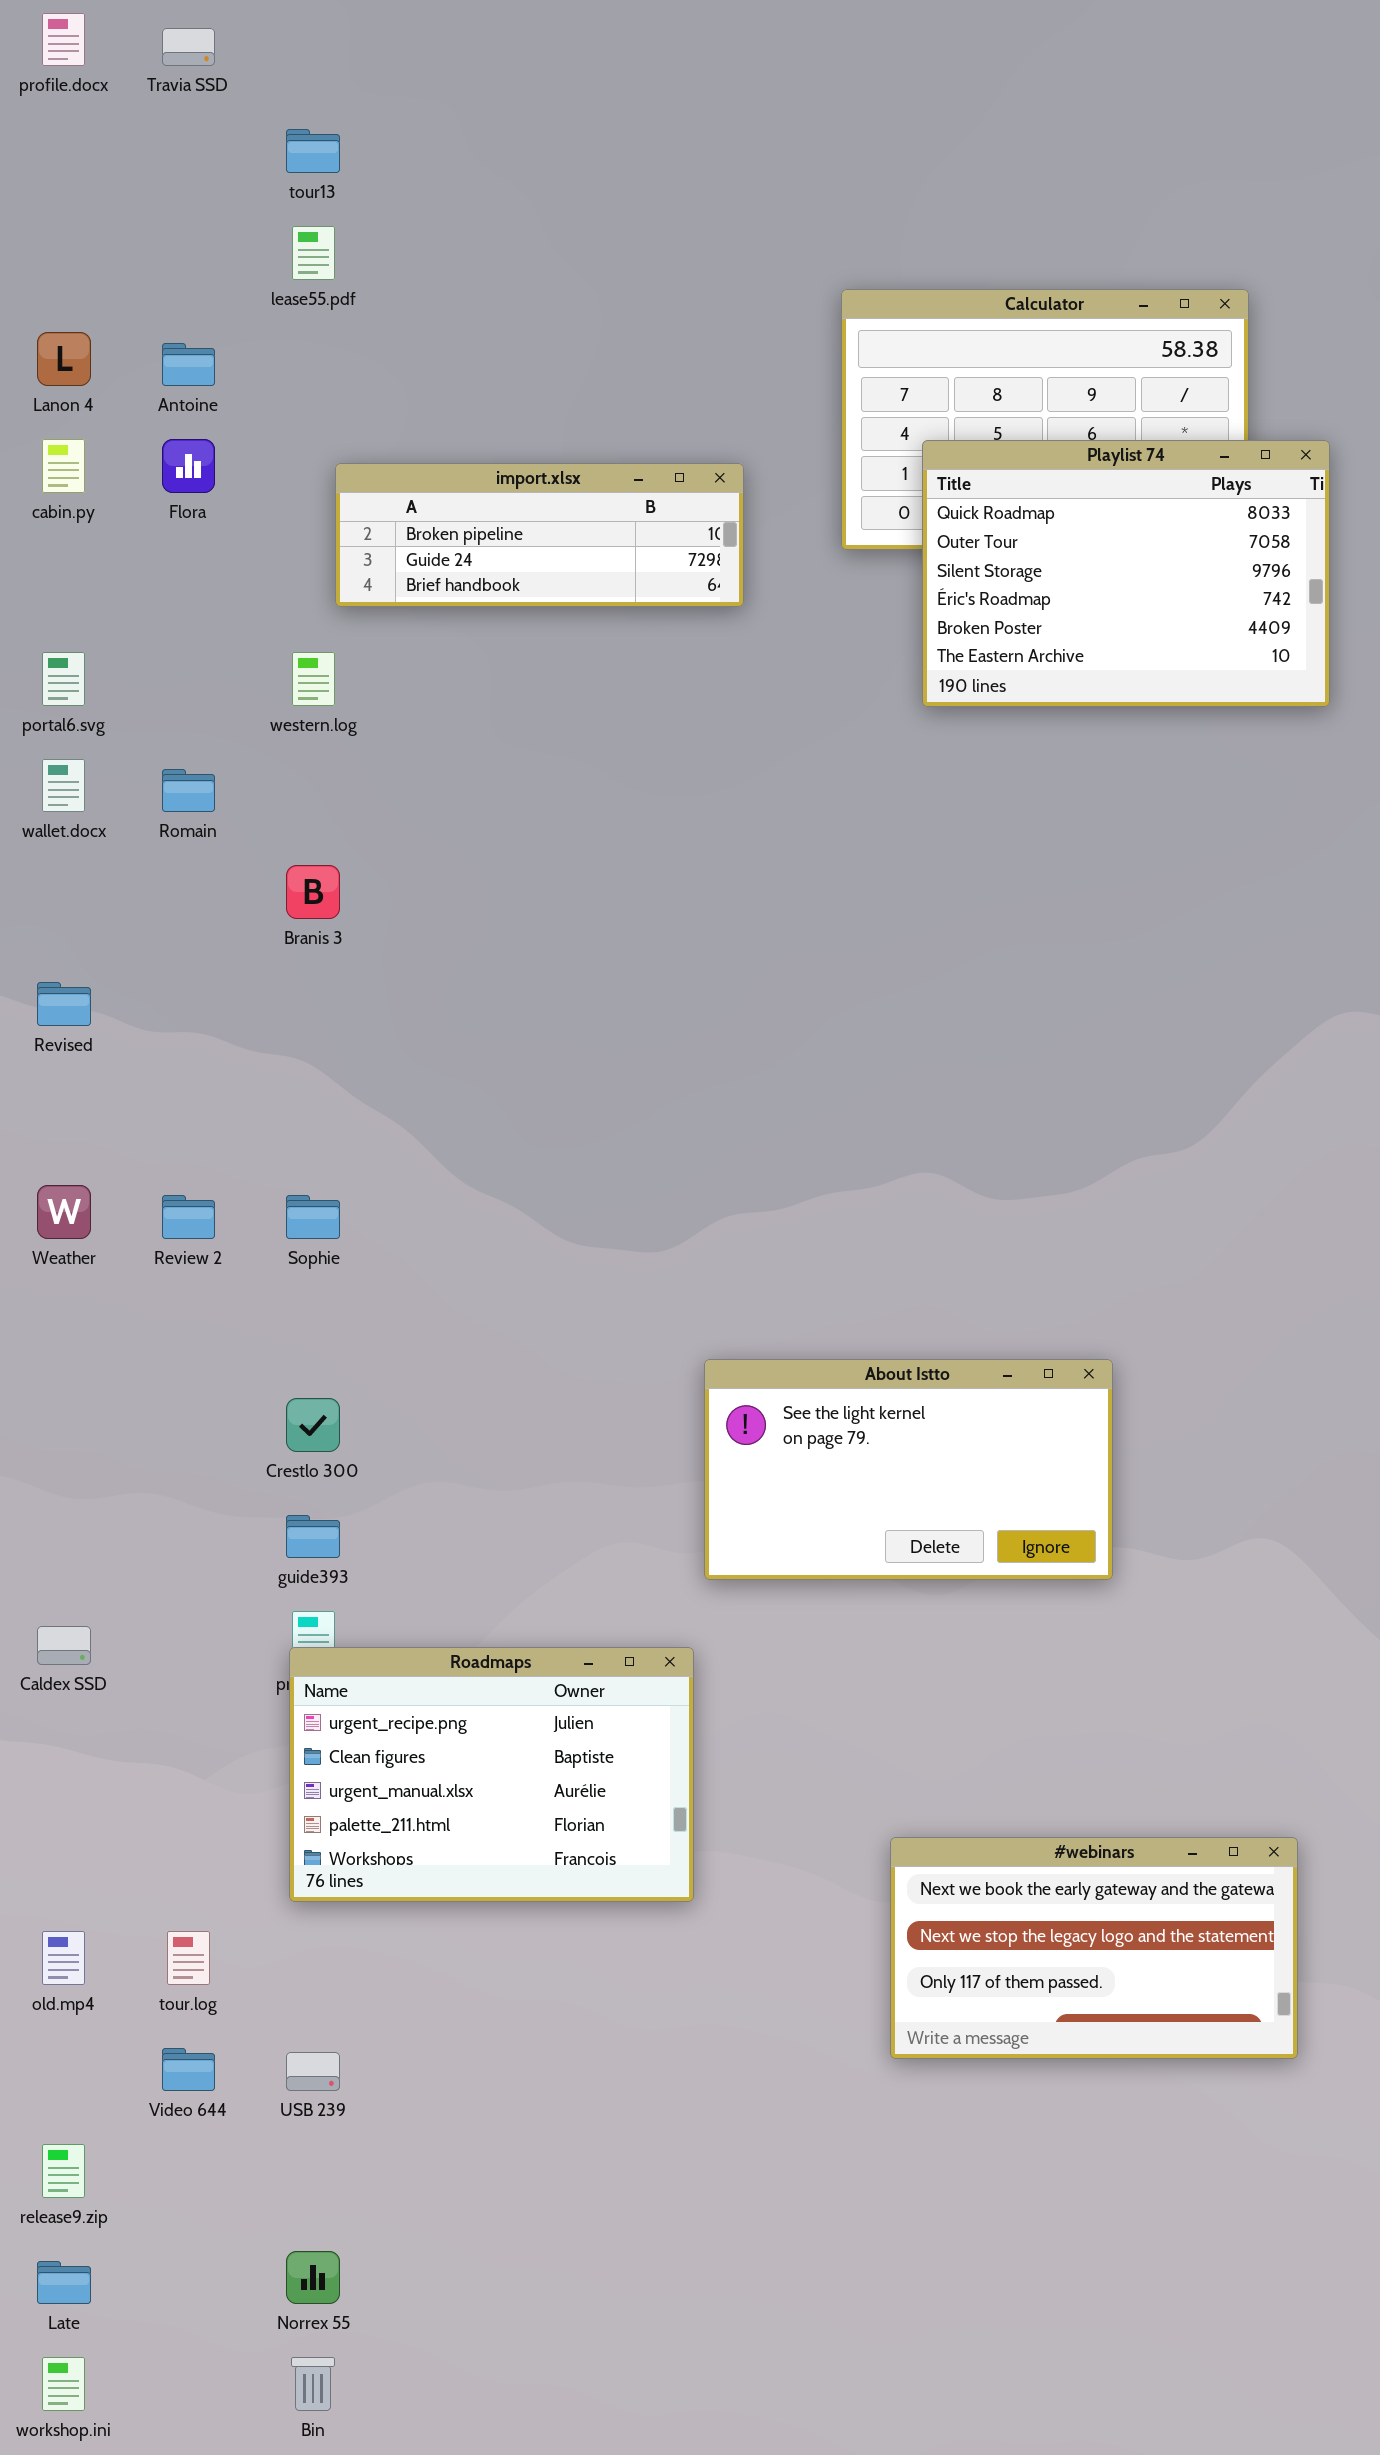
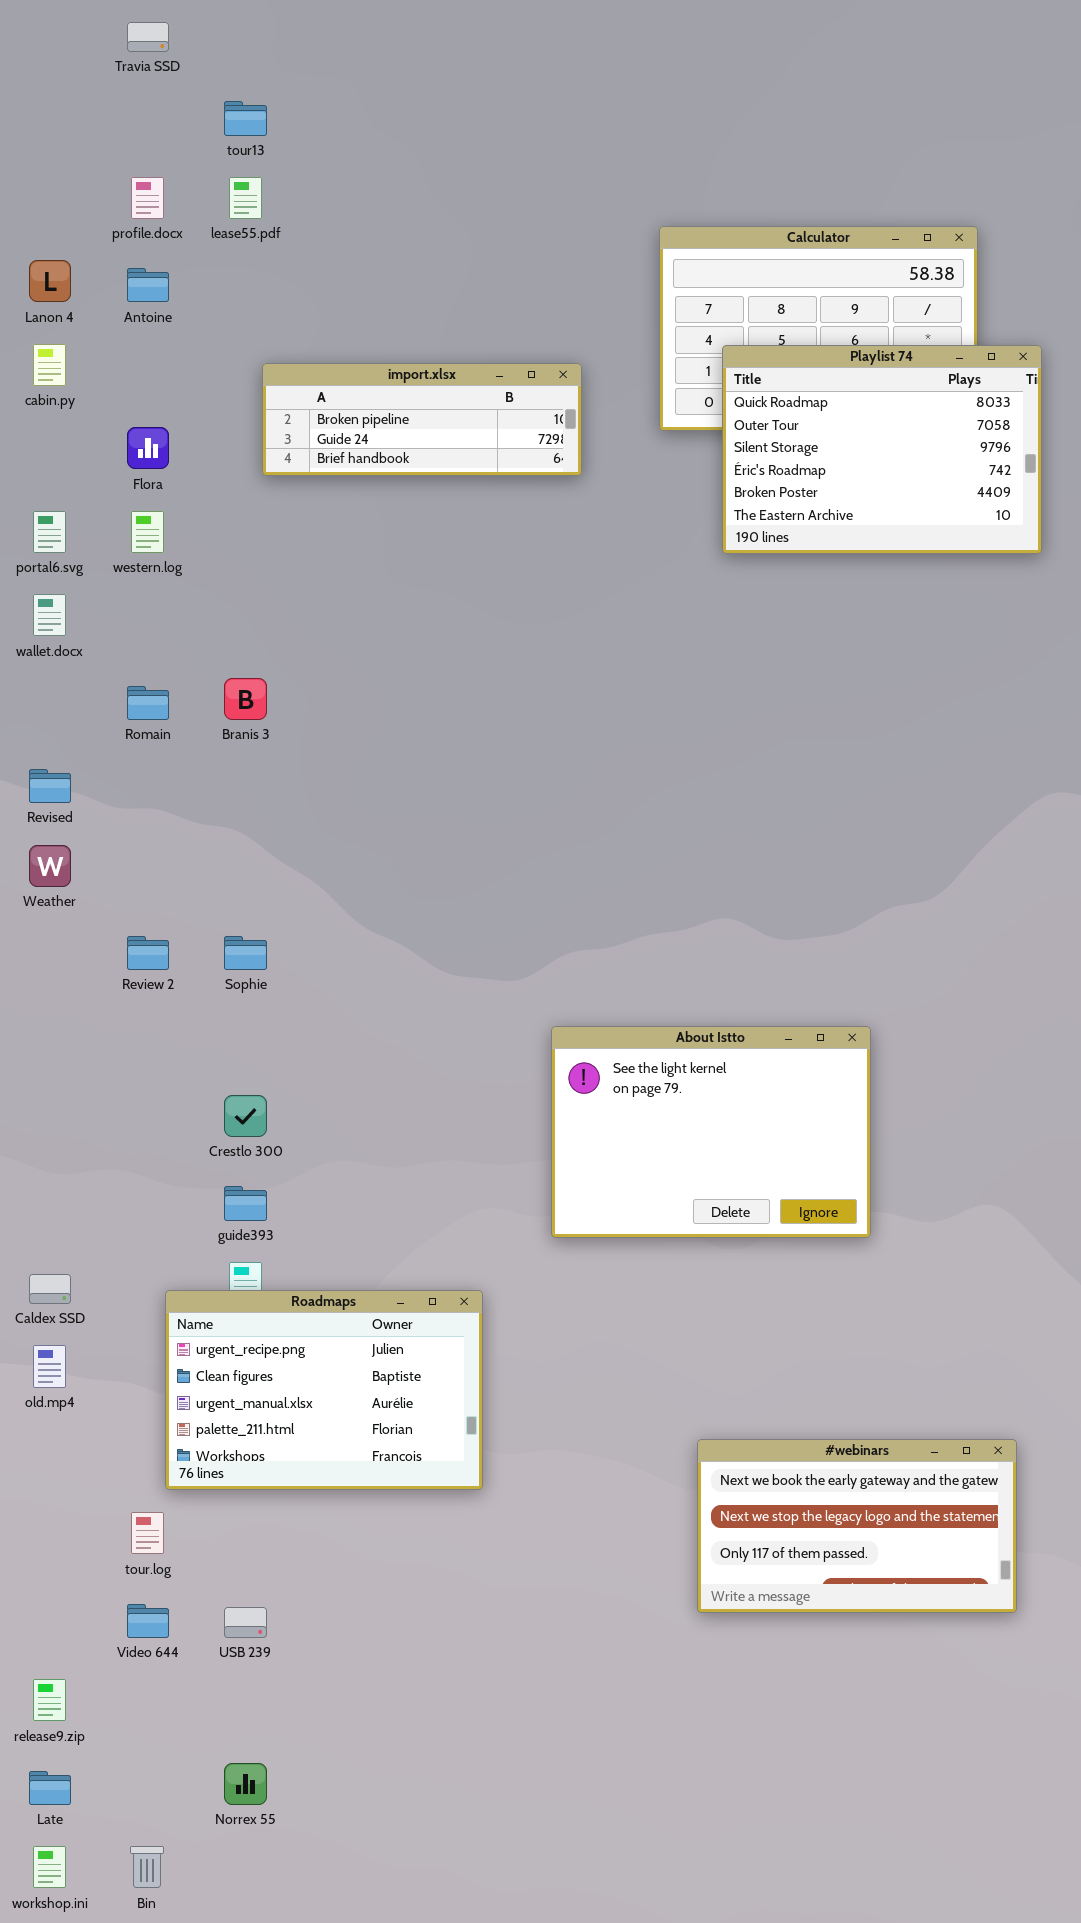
profile.docx: [42,13,85,66] -> [131,177,164,219], moved
Flora: [162,439,215,493] -> [127,427,169,469], moved
western.log: [292,652,335,706] -> [131,511,164,553], moved
Romain: [162,769,215,812] -> [127,686,169,720], moved
Weather: [37,1185,91,1239] -> [29,845,71,887], moved
About Istto: [704,1359,1113,1580] -> [551,1026,871,1238], resized
Roadmaps: [289,1647,694,1902] -> [165,1290,483,1490], moved
old.mp4: [42,1931,85,1985] -> [33,1345,66,1388], moved
Bin: [291,2357,335,2411] -> [130,1846,164,1888], moved

